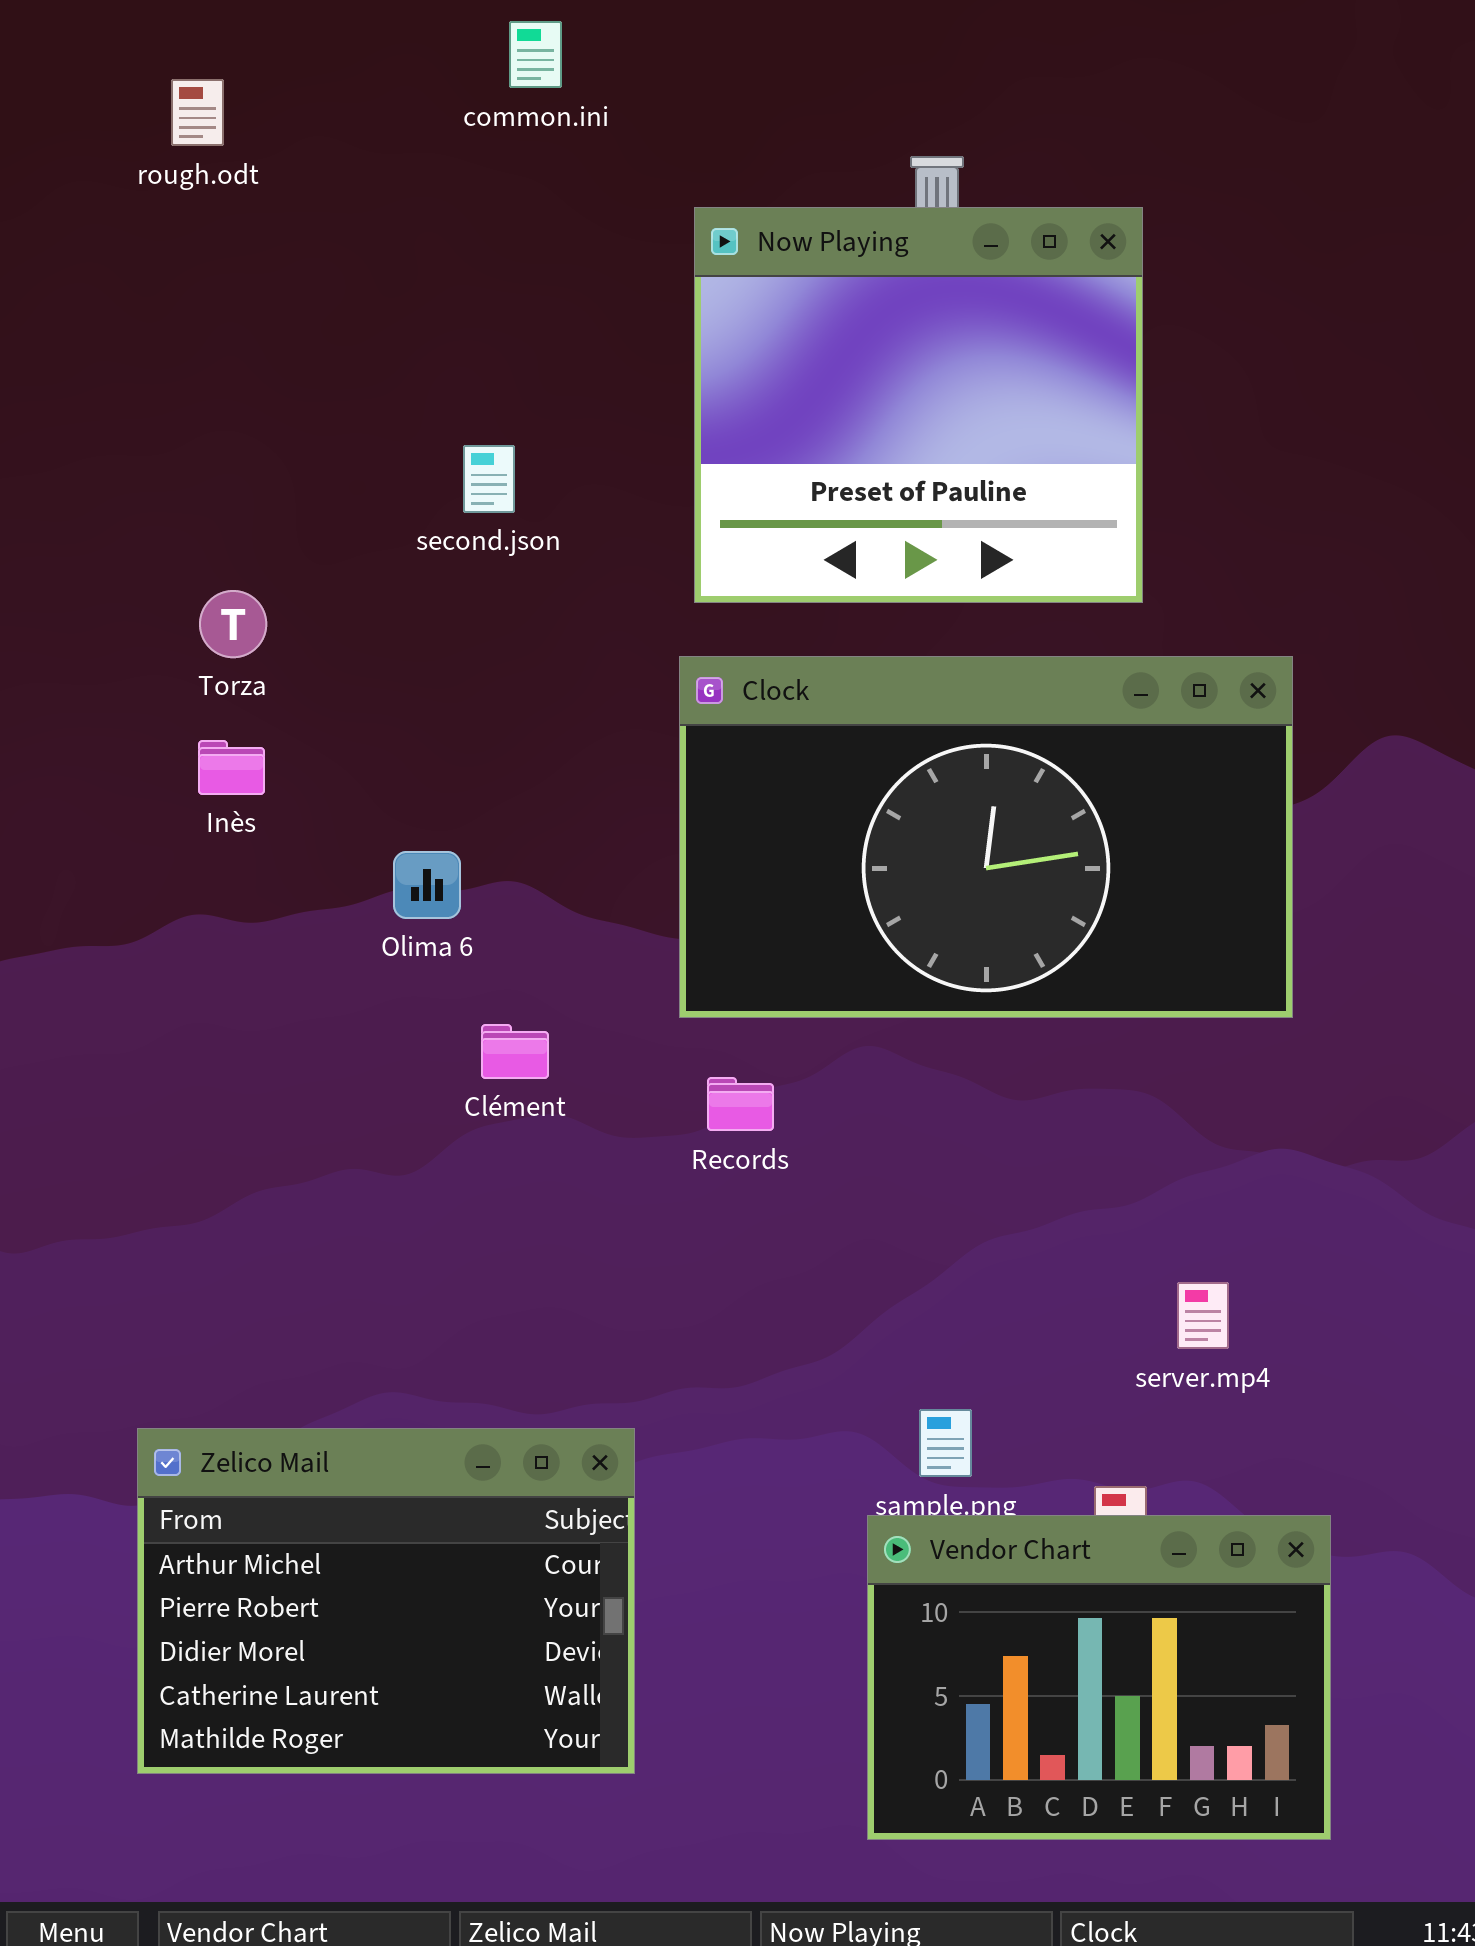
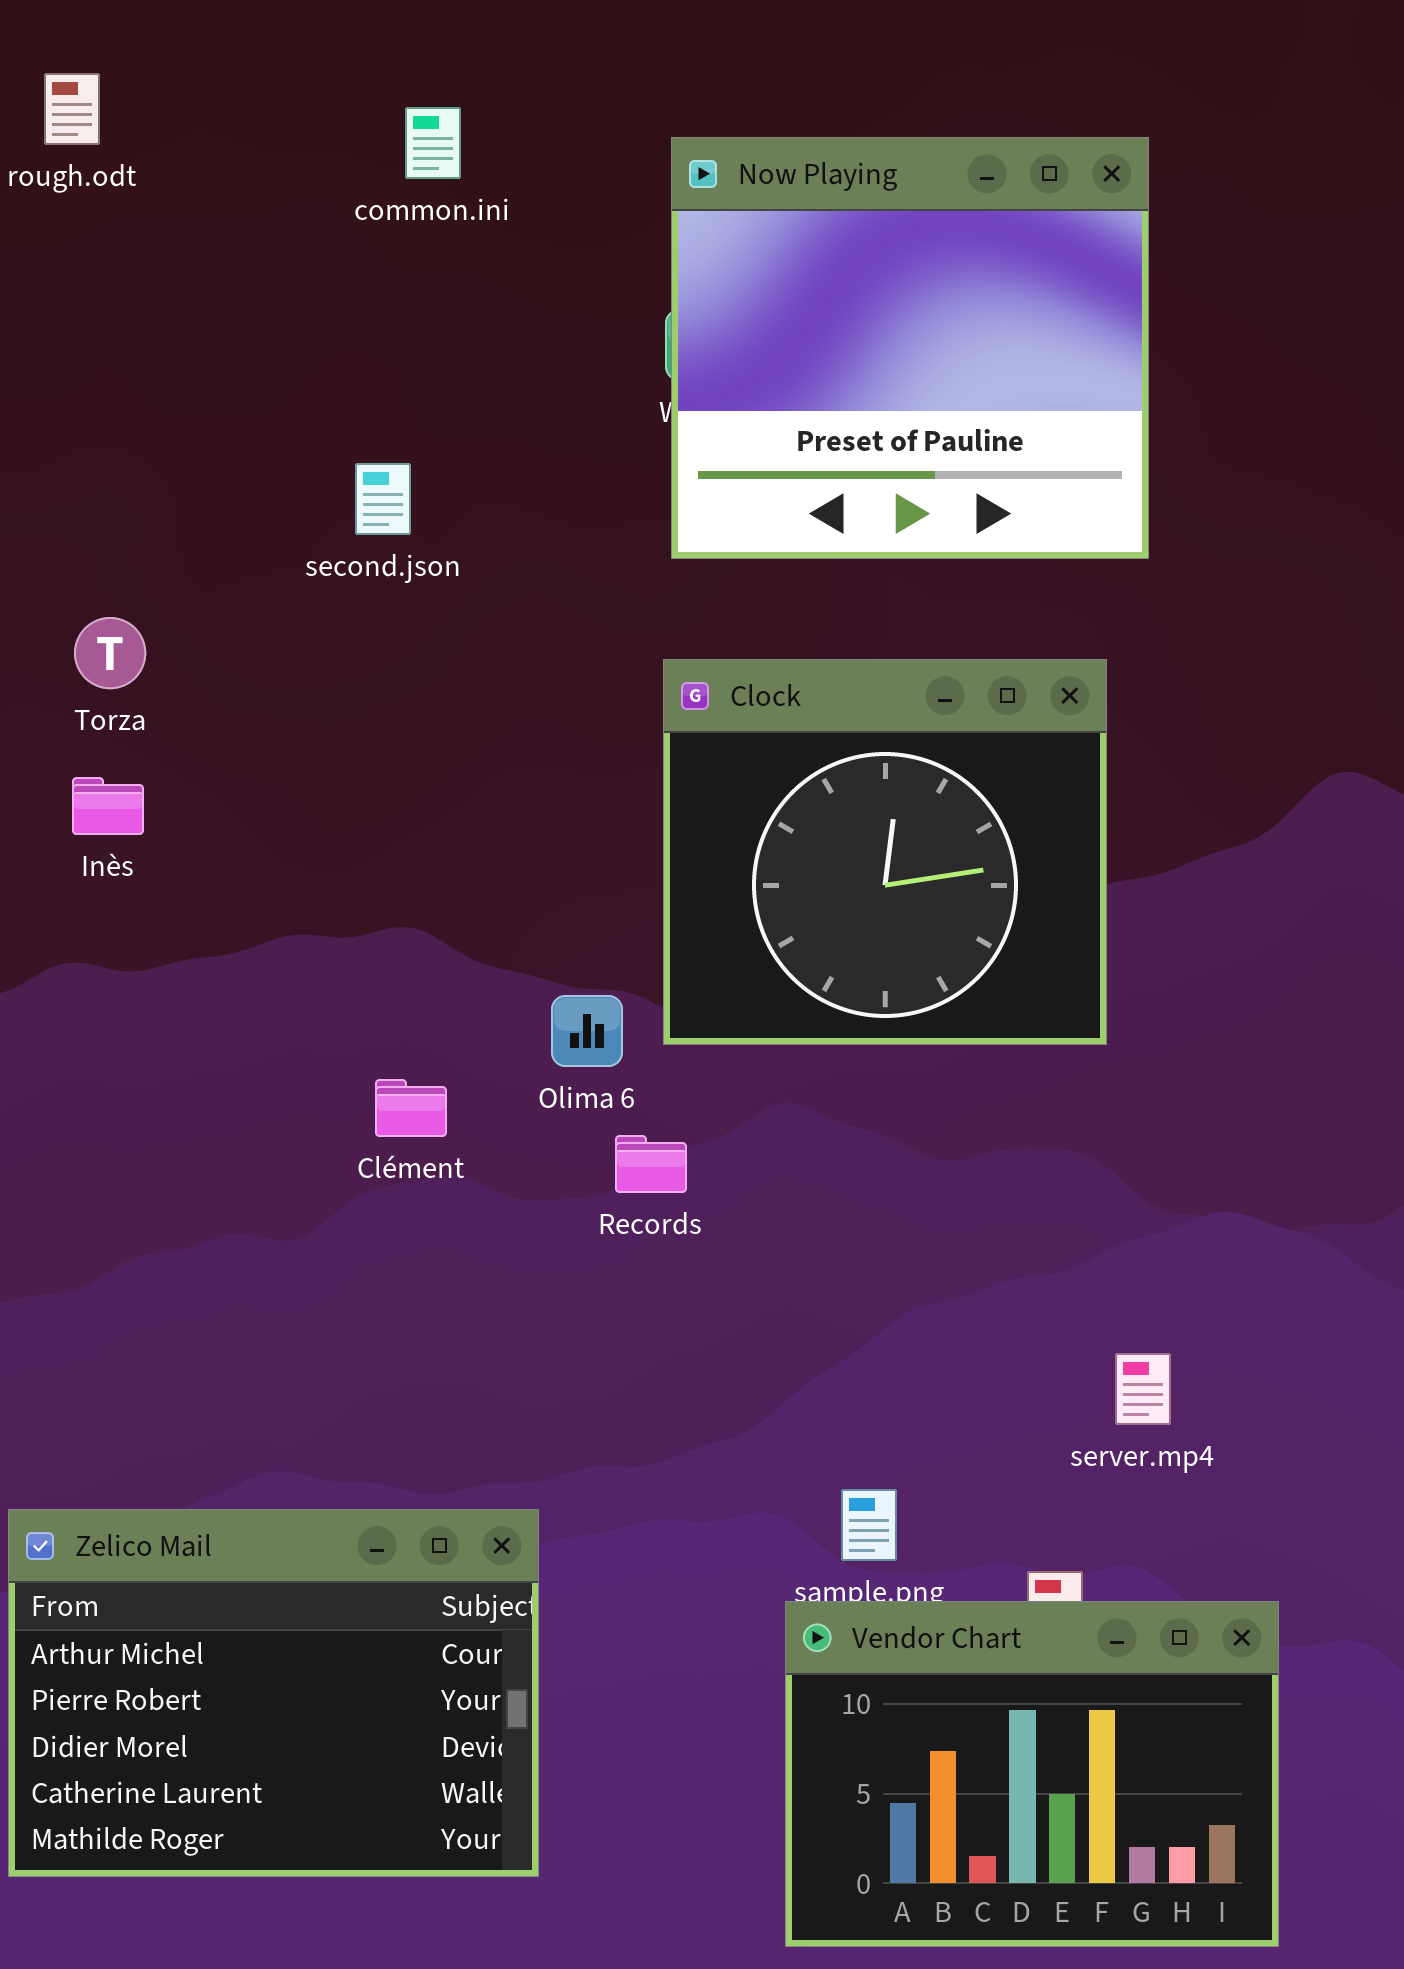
common.ini: [509,21,562,88] -> [405,107,461,179], moved
Now Playing: [694,207,1143,603] -> [671,137,1149,559], moved
Clock: [679,656,1293,1018] -> [663,659,1107,1045], moved, resized
Olima 6: [393,851,461,919] -> [551,995,623,1067], moved

